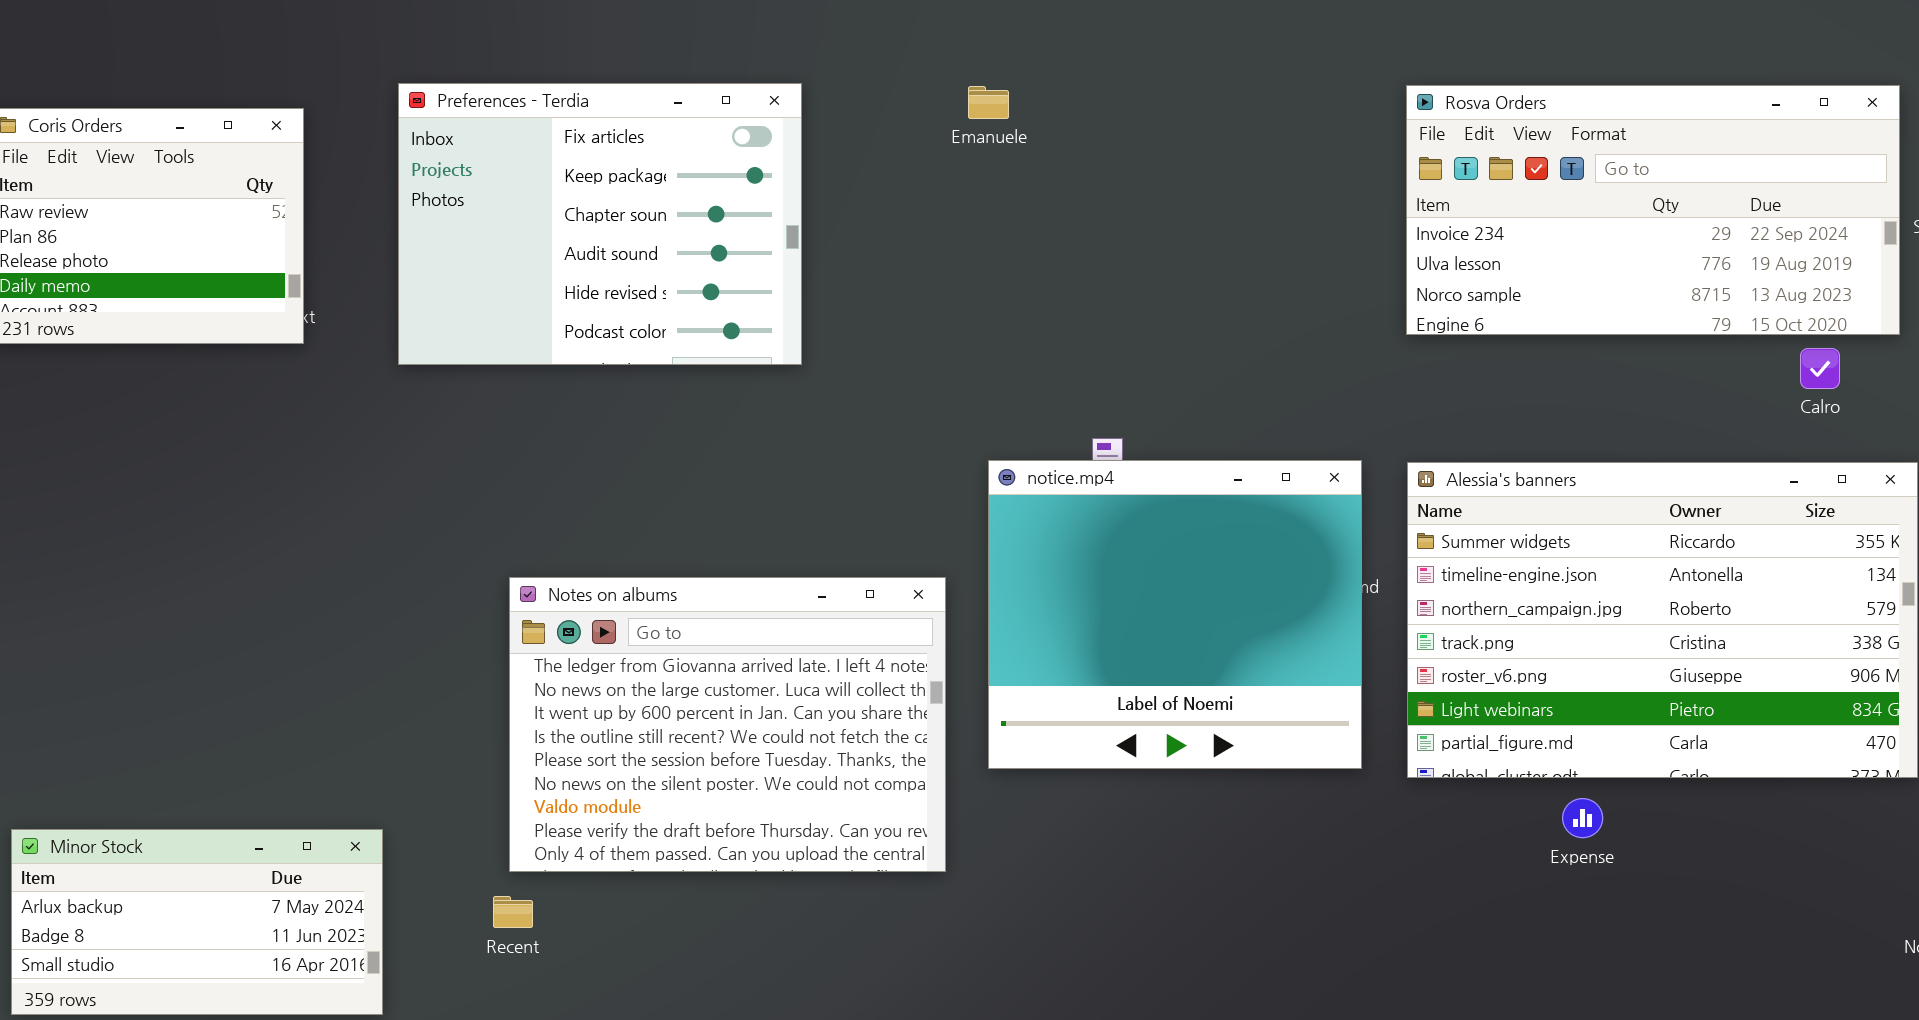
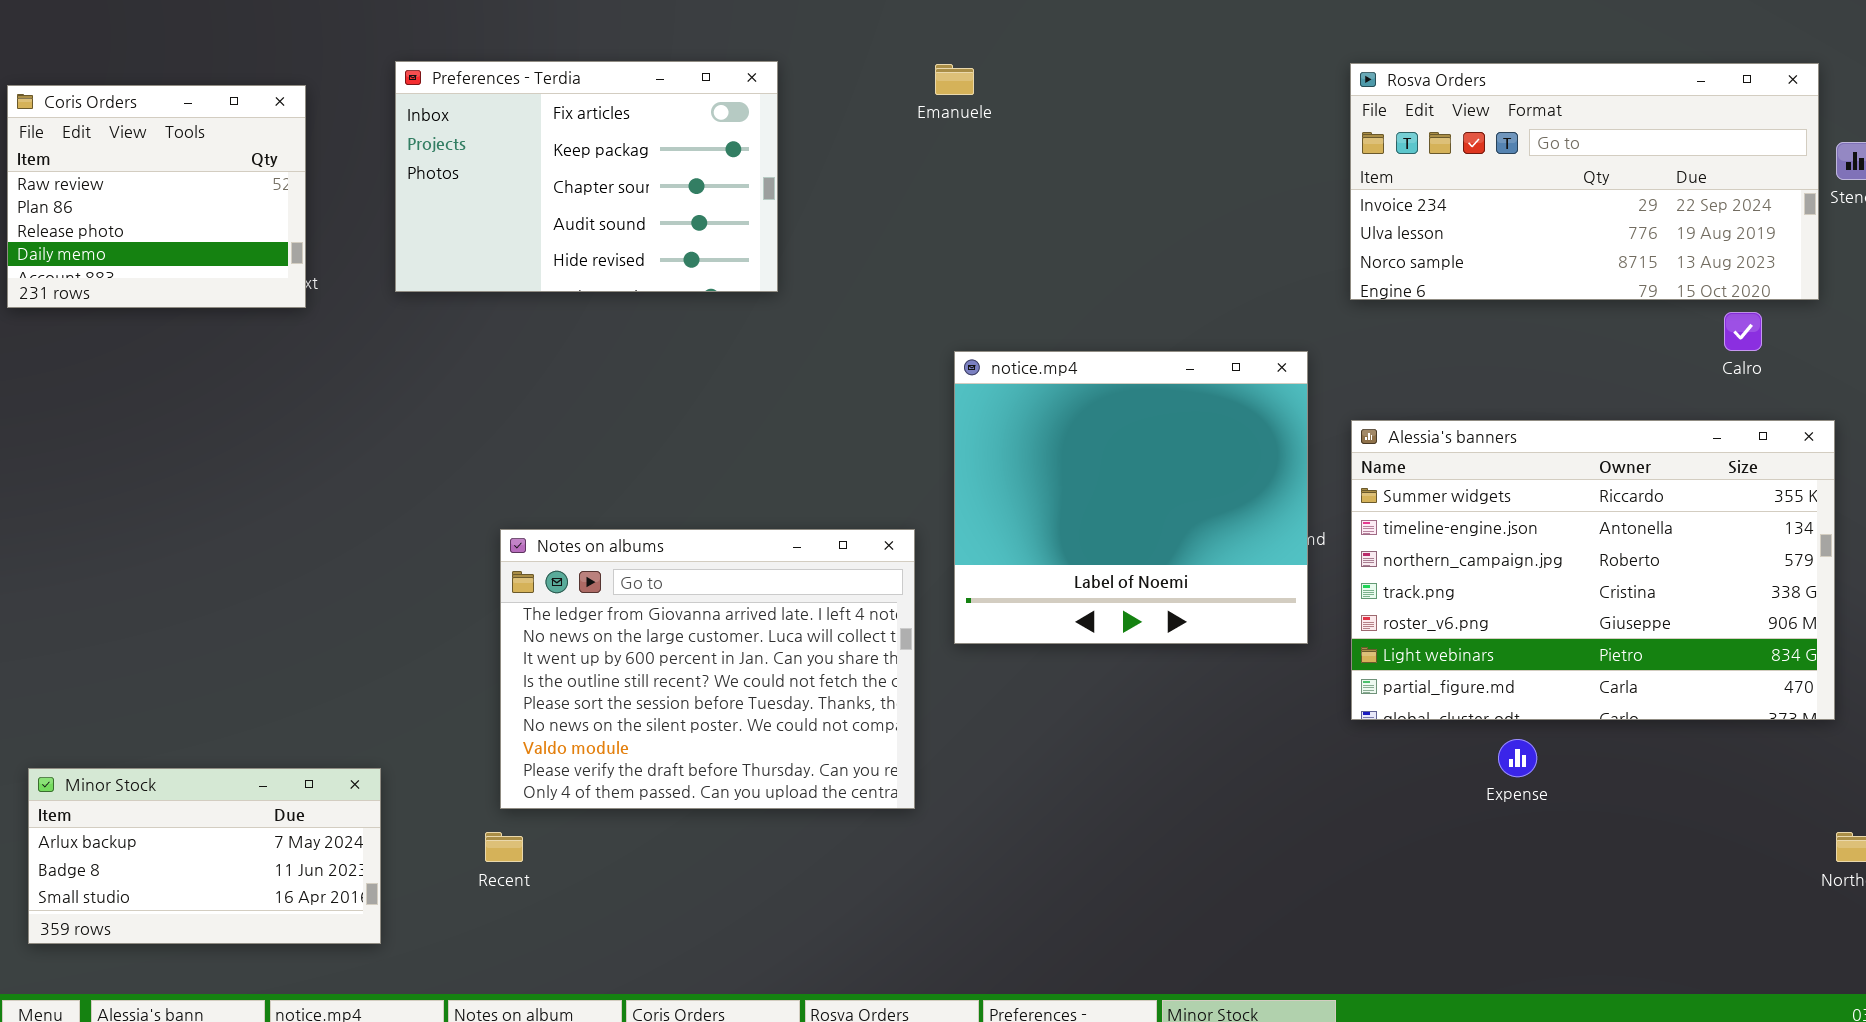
Preferences - Terdia: [398,83,802,365] -> [395,61,778,292], resized
notice.mp4: [988,460,1362,769] -> [954,351,1308,644], moved

